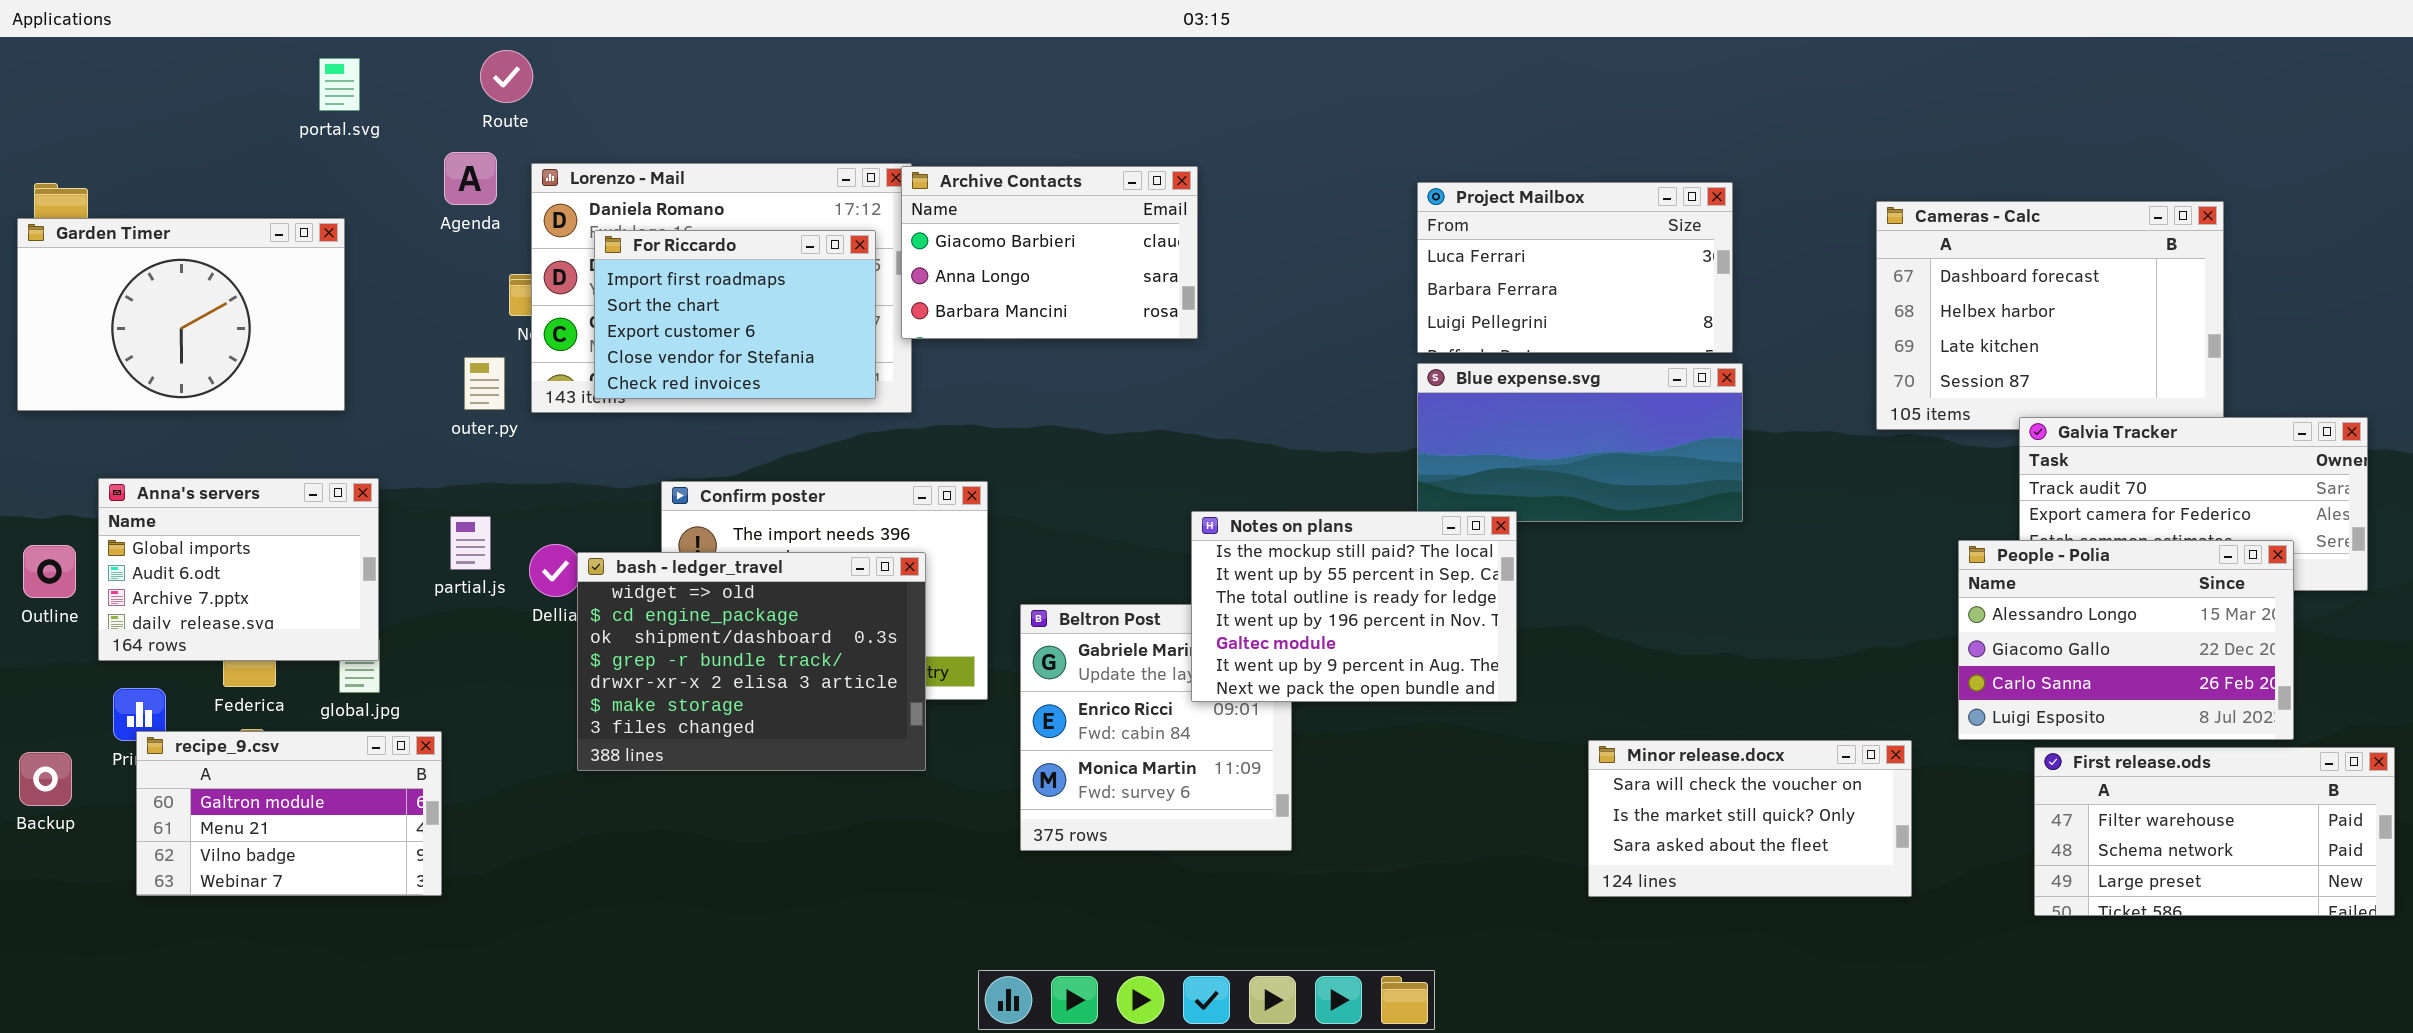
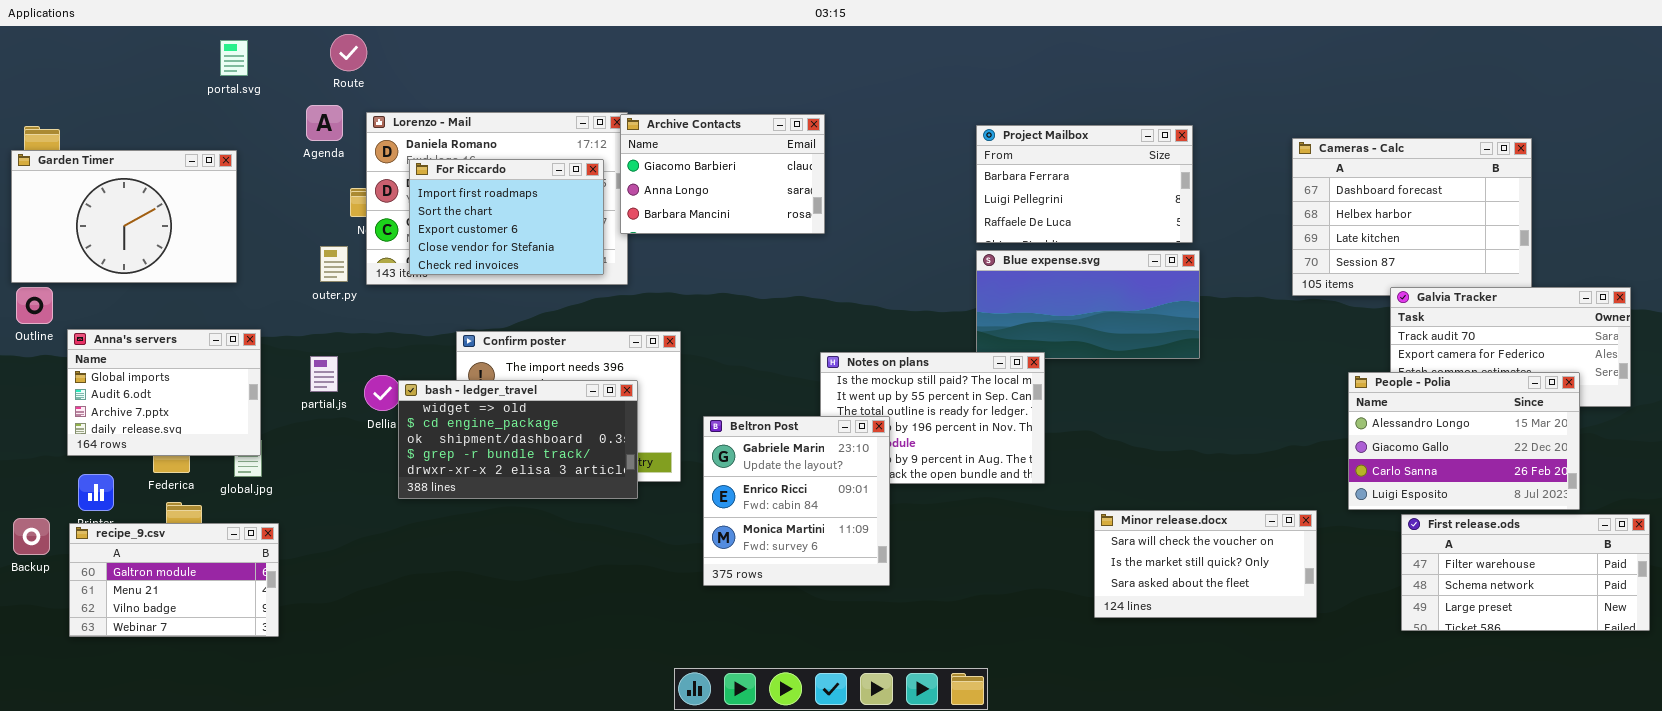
Project Mailbox: [1417,182,1733,353] -> [976,125,1193,243], scrolled down 1 row
Outline: [23,545,76,598] -> [16,287,53,324], moved
bash - ledger_travel: [577,552,926,771] -> [398,380,638,499], resized
Beltron Post: [1020,604,1292,851] -> [703,416,890,586], raised
recipe_9.csv: [136,731,442,896] -> [69,523,279,637], moved

